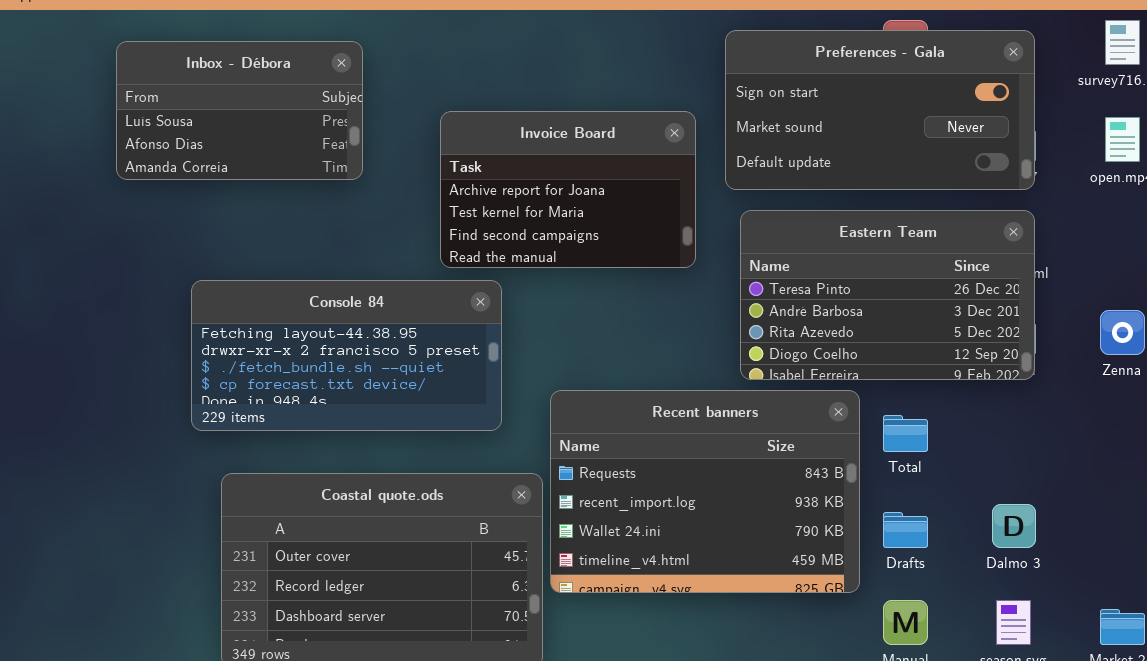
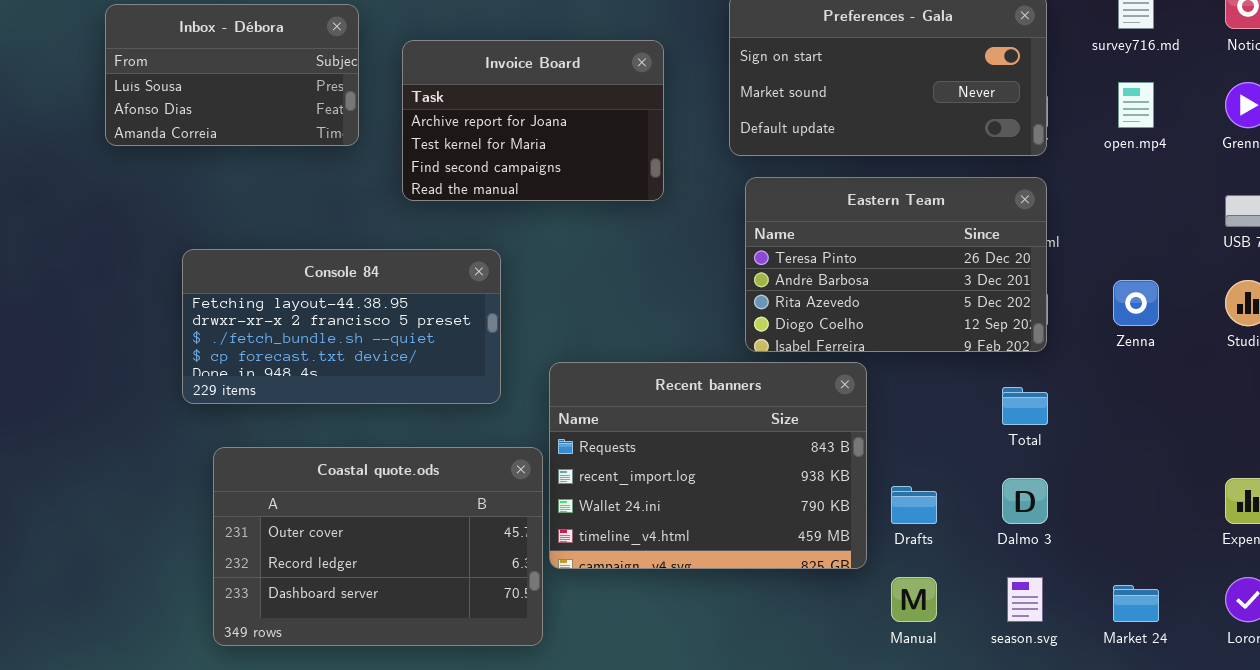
Invoice Board: [440,111,696,268] -> [402,40,664,201], moved
Total: [883,415,928,452] -> [1002,387,1048,425], moved

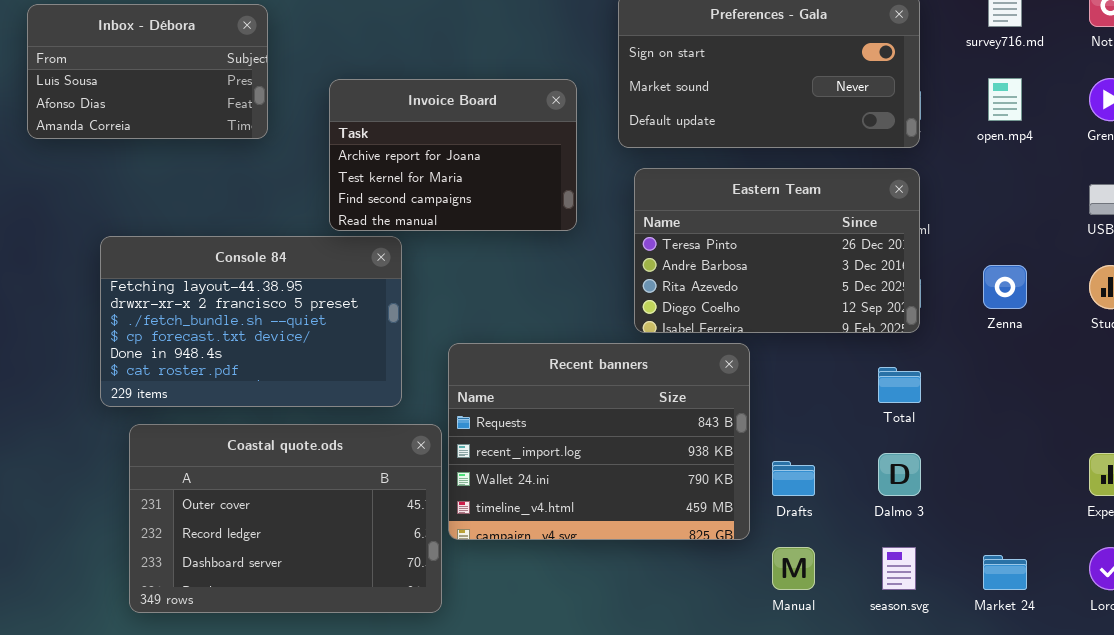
Invoice Board: [402,40,664,201] -> [329,79,577,231], moved
Console 84: [182,249,501,404] -> [100,236,402,407], resized

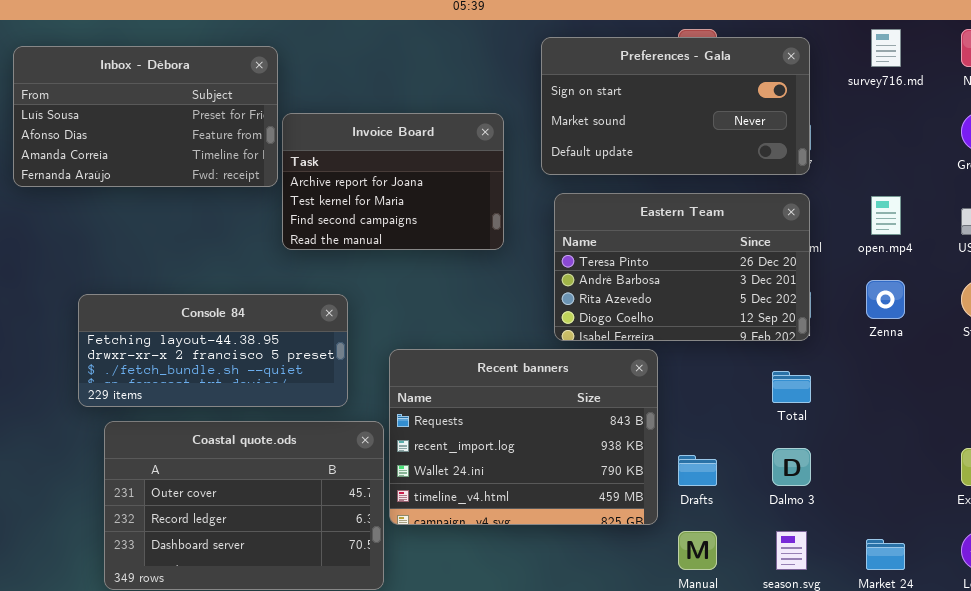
Inbox - Débora: [27,4,268,139] -> [13,46,278,187], resized
open.mp4: [988,78,1022,121] -> [871,196,901,235], moved
Console 84: [100,236,402,407] -> [78,294,348,407], resized

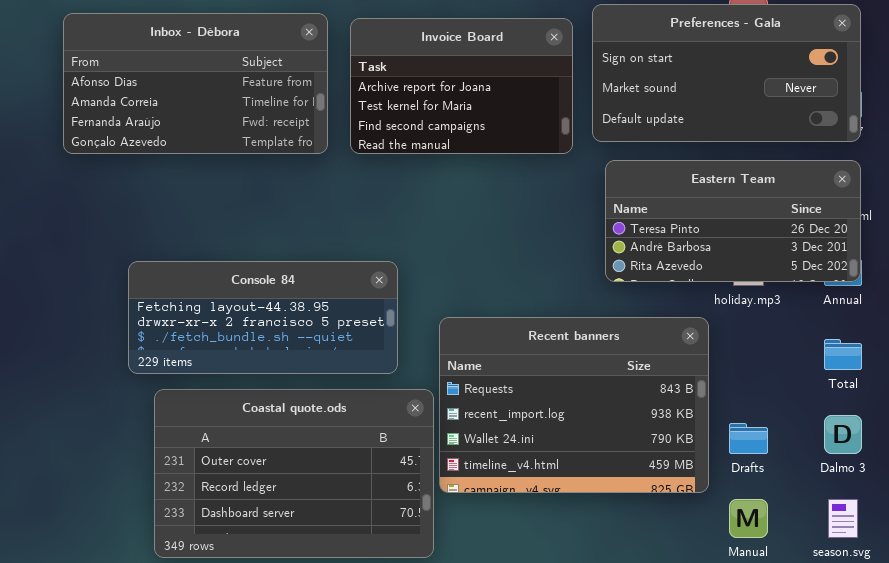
Inbox - Débora: [13,46,278,187] -> [63,13,328,154], scrolled down 1 row
Invoice Board: [282,113,504,250] -> [350,18,573,154], moved
Eastern Team: [554,193,810,341] -> [605,160,861,282], resized

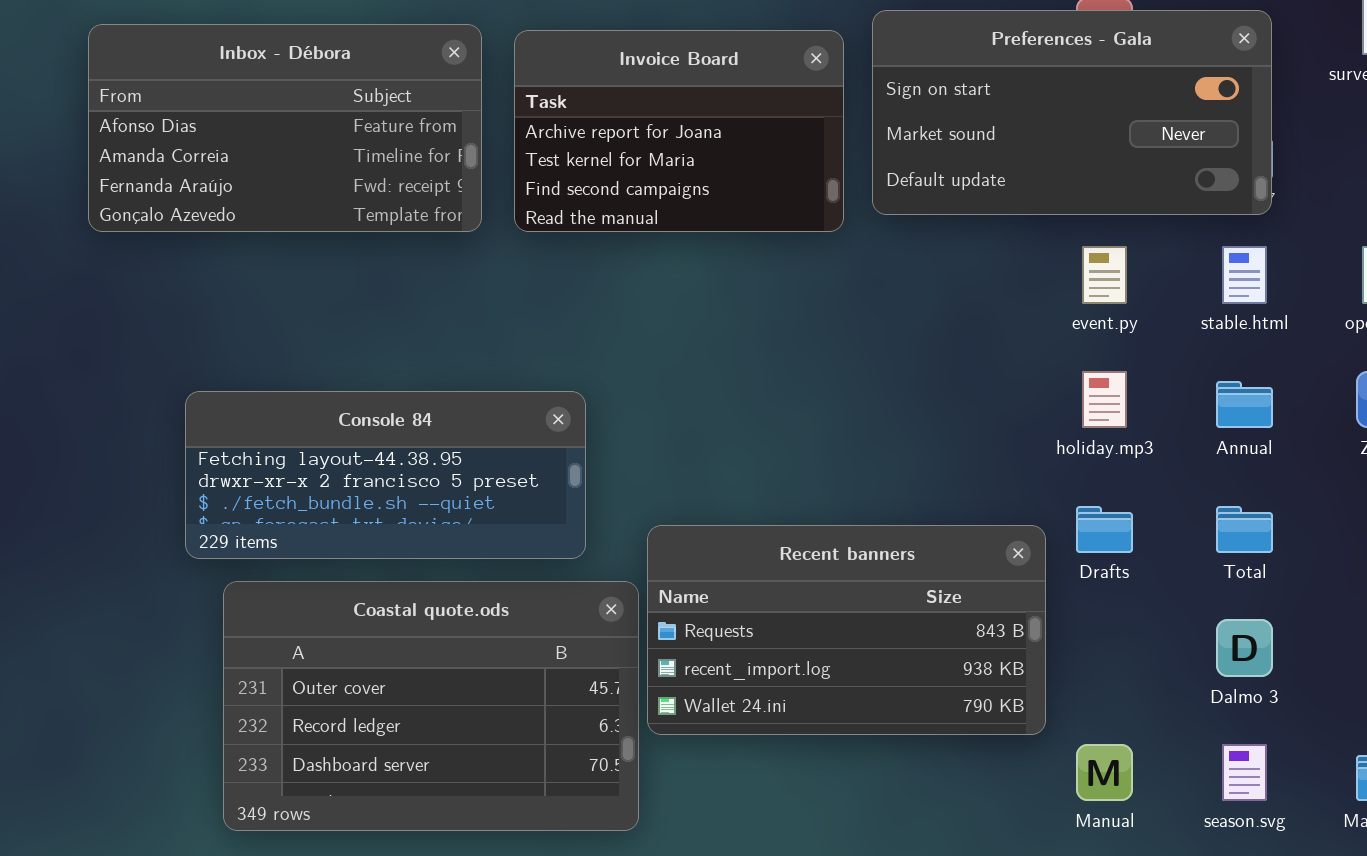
Eastern Team: [605,160,861,282] -> none, closed
Recent banners: [439,317,709,493] -> [647,525,1046,735], resized
Drafts: [729,423,768,454] -> [1076,506,1133,553], moved

